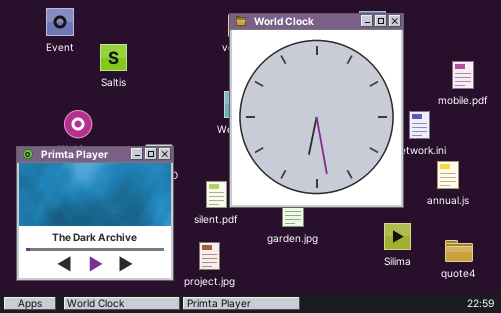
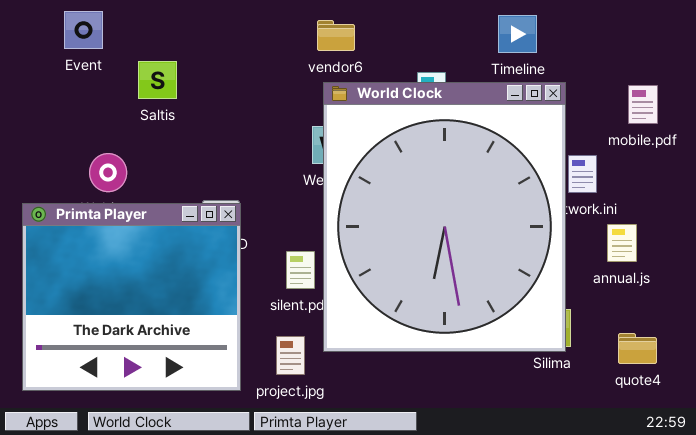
World Clock: [229,13,404,208] -> [323,82,566,352], moved

